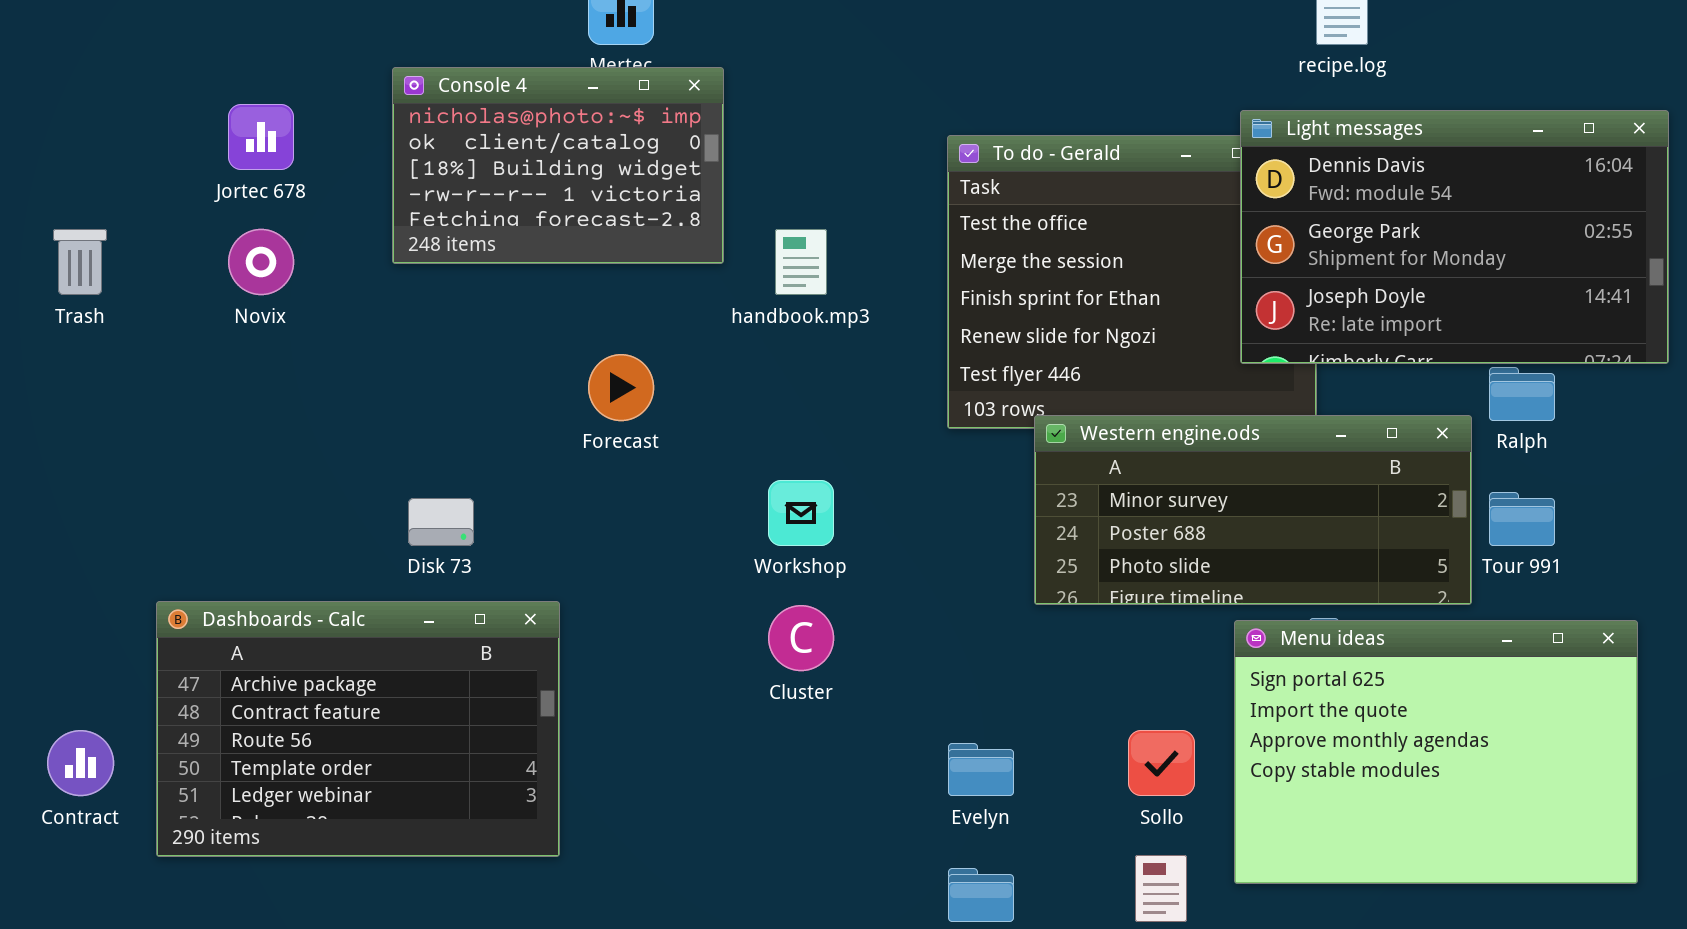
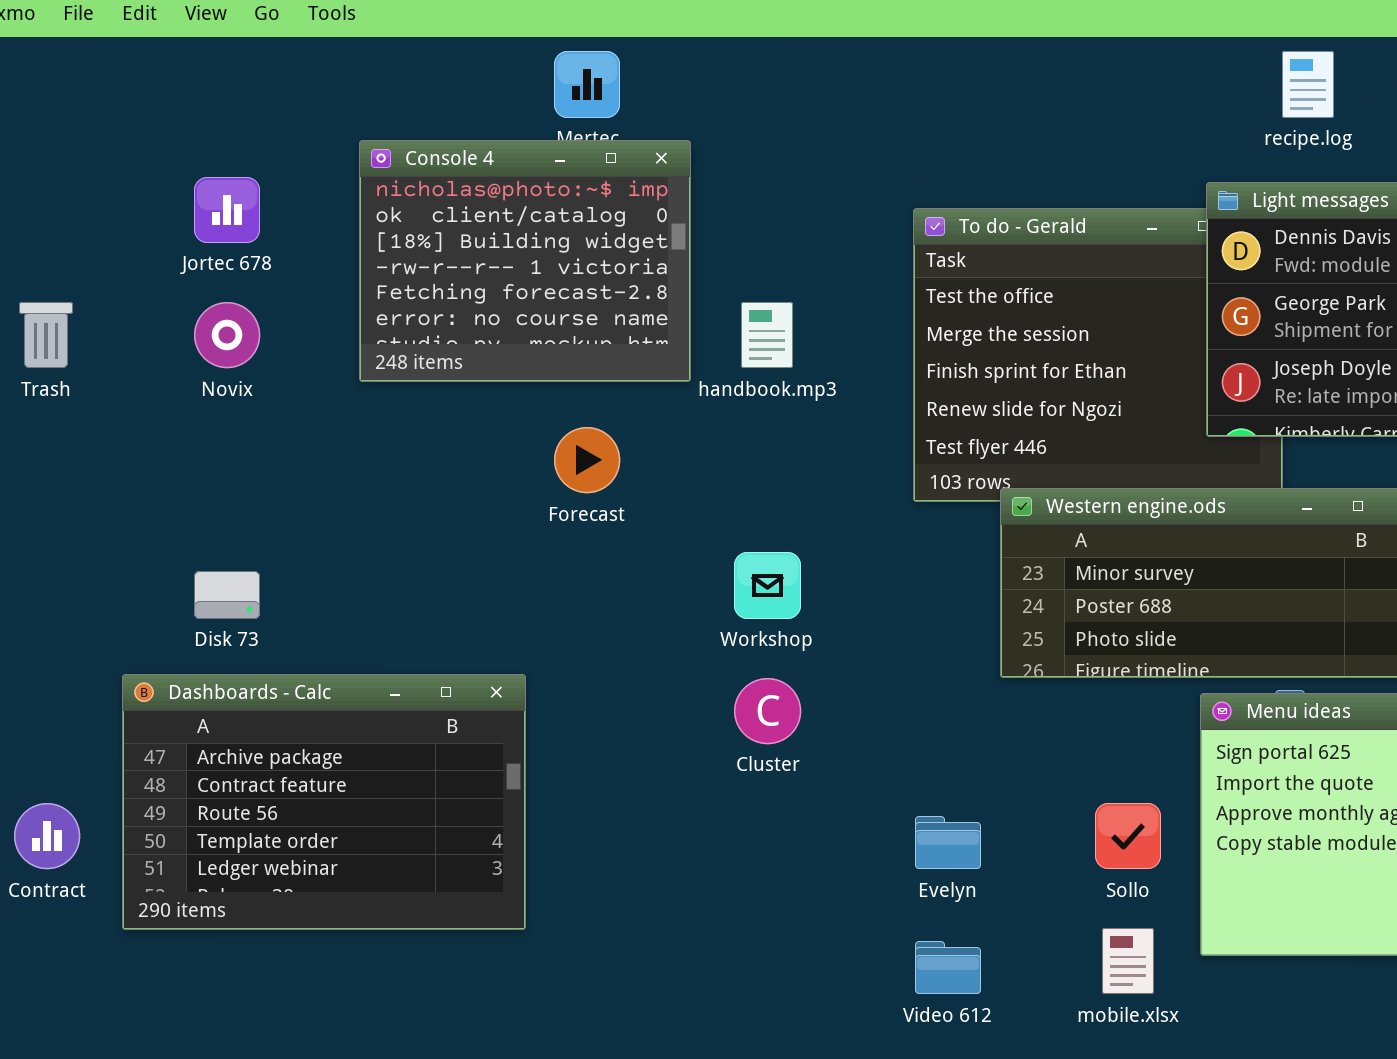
Console 4: [392,67,724,264] -> [359,140,691,382], resized
Disk 73: [408,498,474,546] -> [194,571,260,619], moved

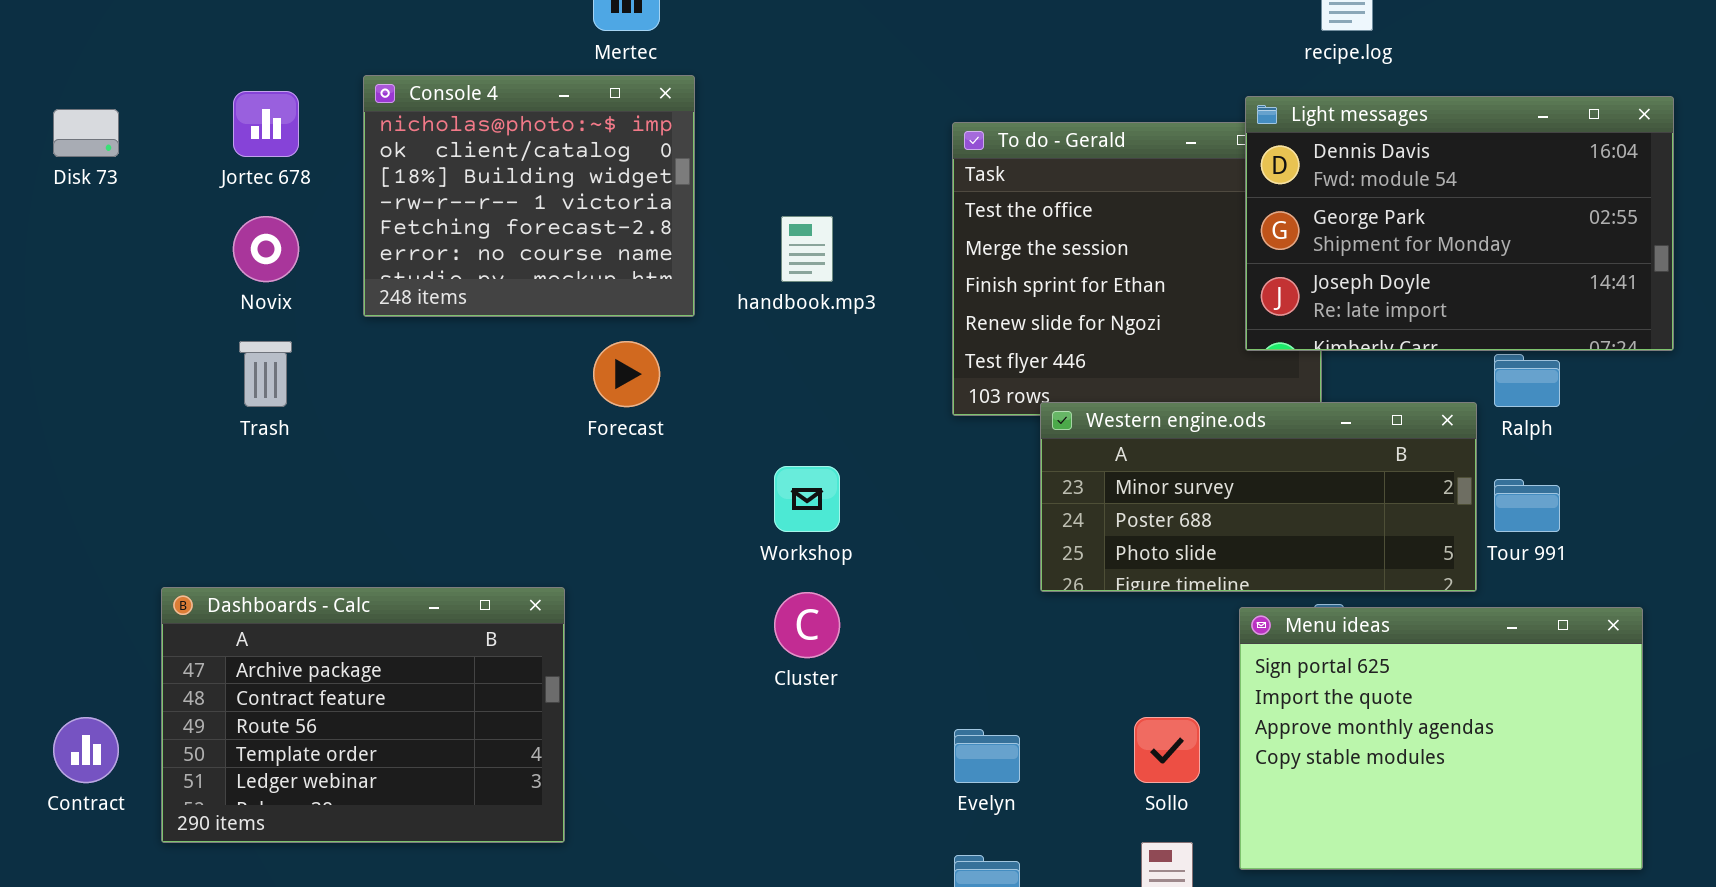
Console 4: [359,140,691,382] -> [363,75,695,317], moved
Trash: [19,302,73,368] -> [239,341,292,407], moved
Disk 73: [194,571,260,619] -> [53,109,119,157], moved

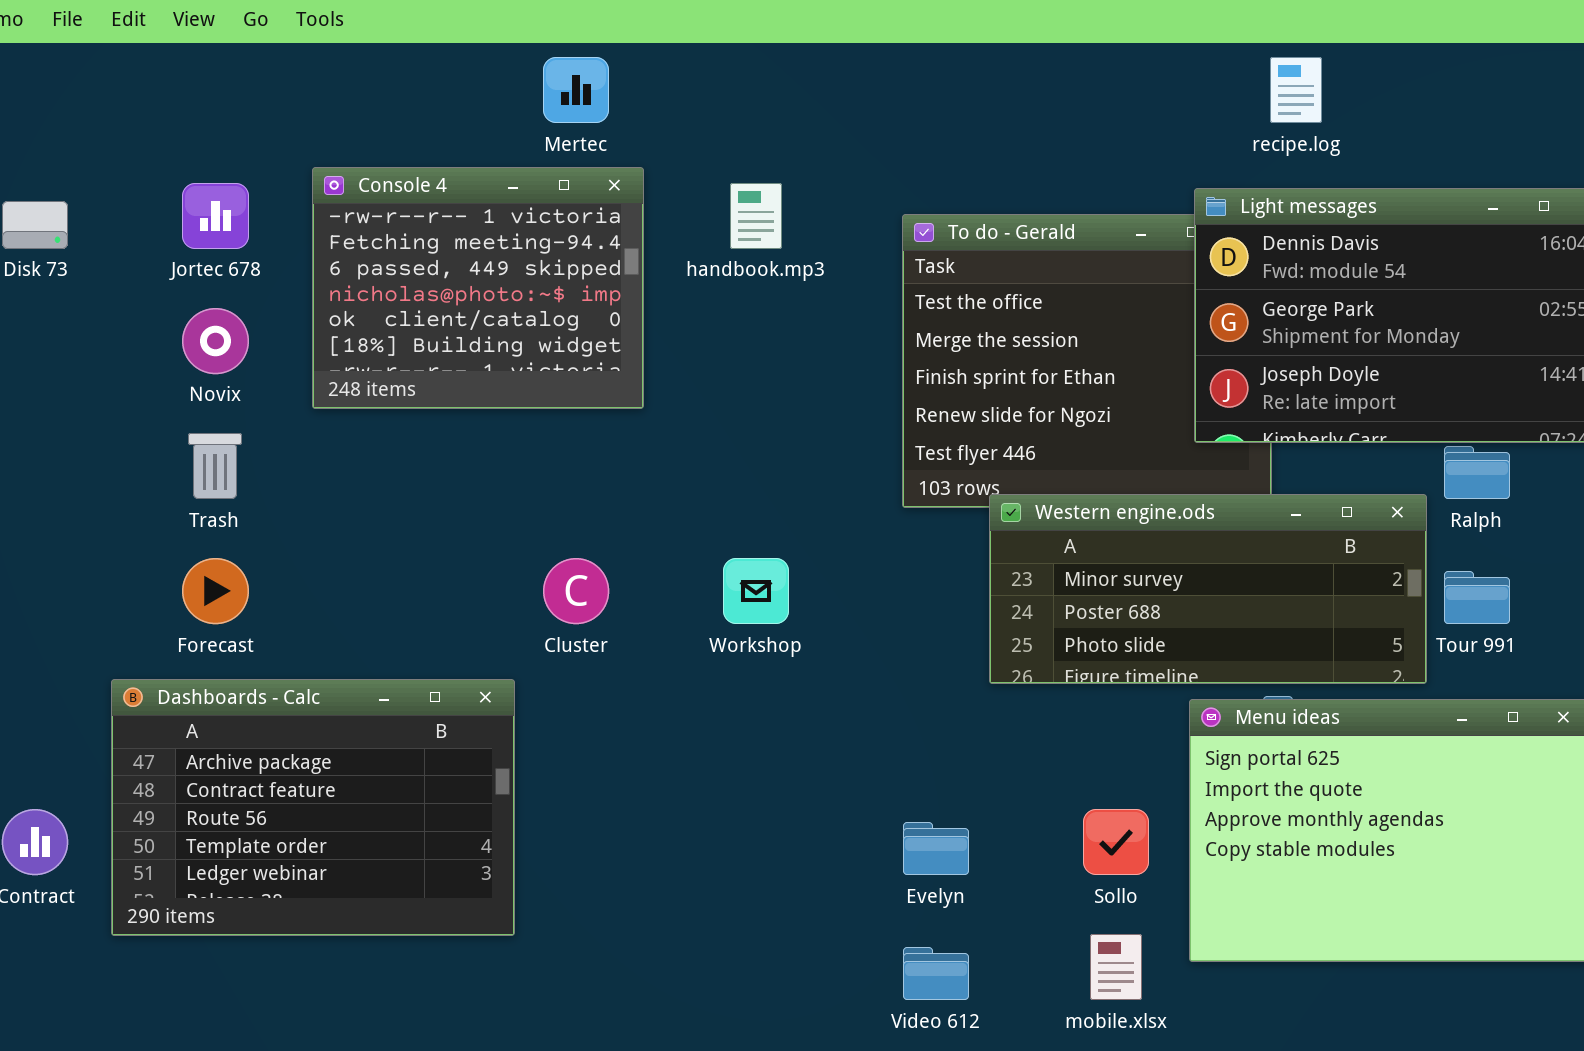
Console 4: [363,75,695,317] -> [312,167,644,409], scrolled up 3 rows
handbook.mp3: [781,216,833,282] -> [730,183,782,249], moved
Forecast: [593,341,660,407] -> [182,558,249,624], moved
Cluster: [774,592,840,658] -> [543,558,609,624], moved

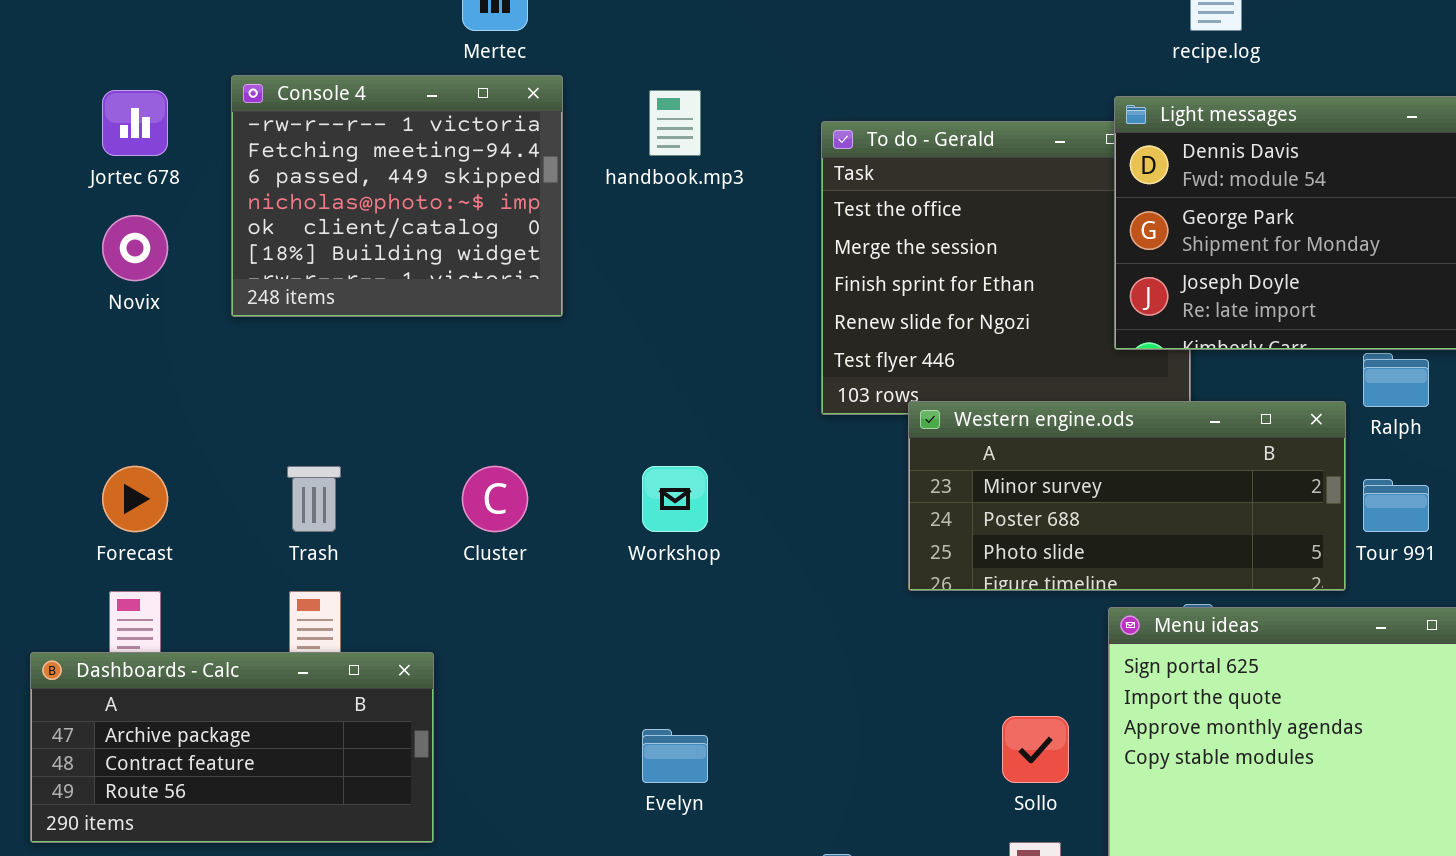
Trash: [188,433,242,499] -> [287,466,341,532], moved
Dashboards - Calc: [111,679,515,936] -> [30,652,434,843], resized
Evelyn: [903,822,969,875] -> [642,729,708,783], moved

